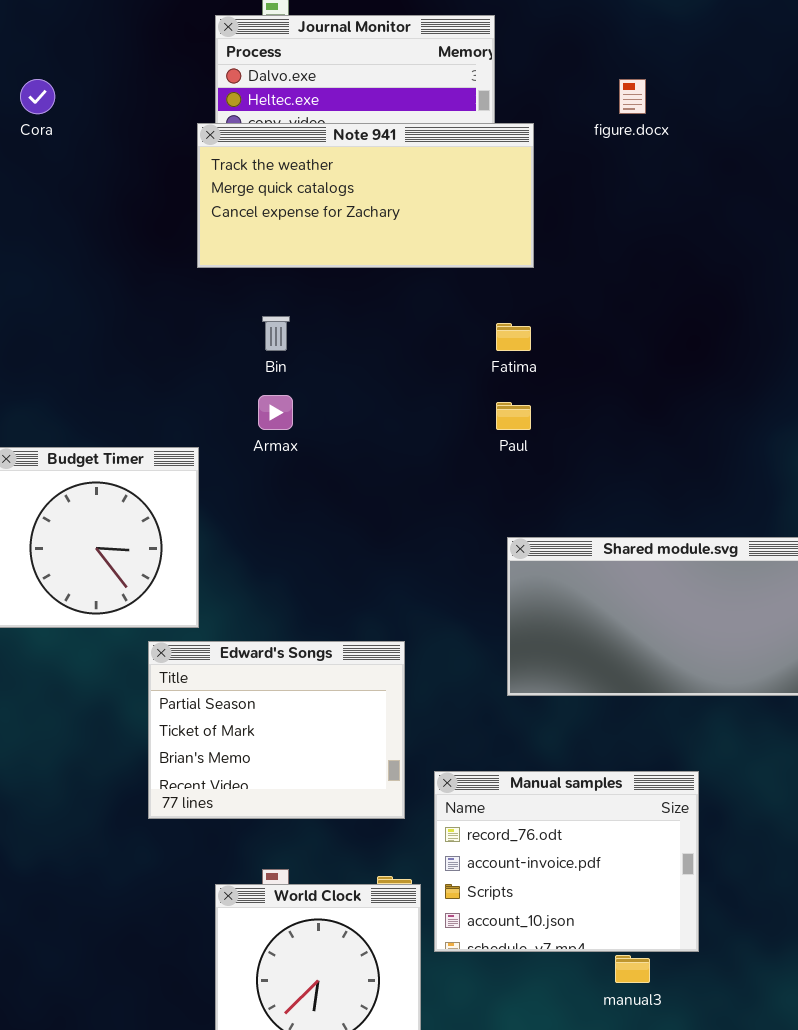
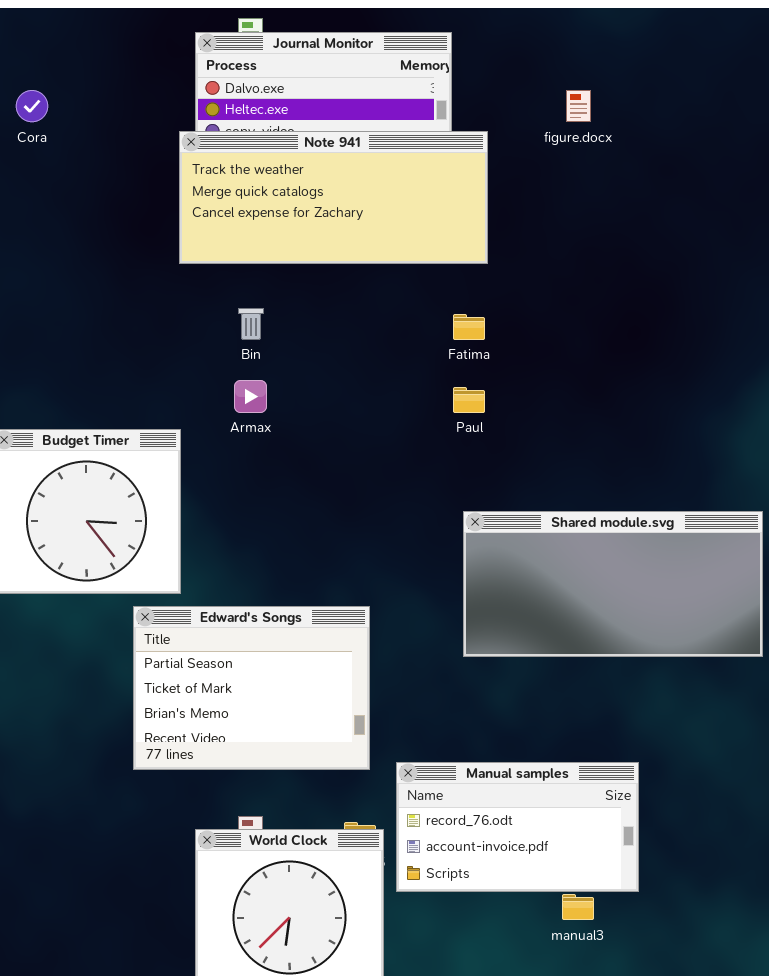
Manual samples: [434,771,699,952] -> [396,762,639,892], resized

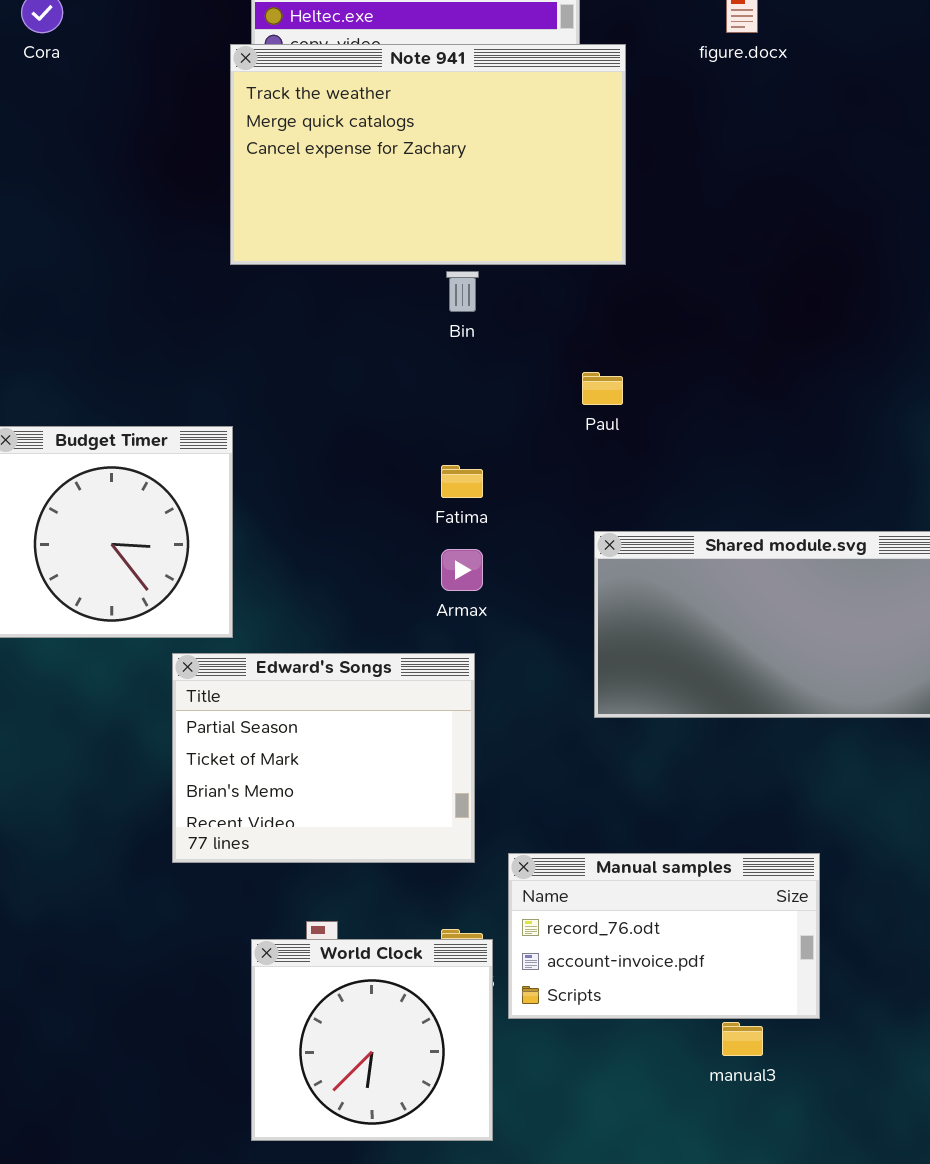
Note 941: [179,131,488,264] -> [230,44,626,265], resized
Bin: [238,308,264,340] -> [446,271,479,312], moved
Fatima: [453,314,485,340] -> [441,465,483,498], moved
Armax: [234,380,267,413] -> [441,549,483,591], moved

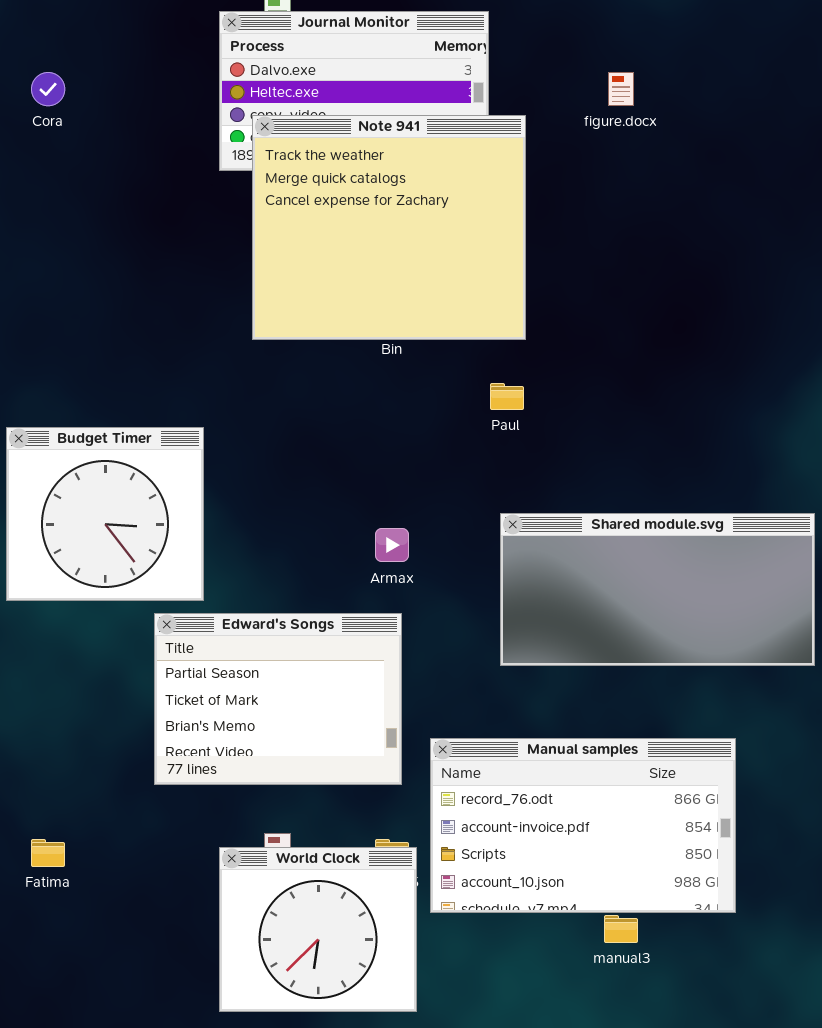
Note 941: [230,44,626,265] -> [252,115,526,340], resized
Fatima: [441,465,483,498] -> [31,839,65,867], moved
Manual samples: [508,853,820,1019] -> [430,738,736,913], resized

